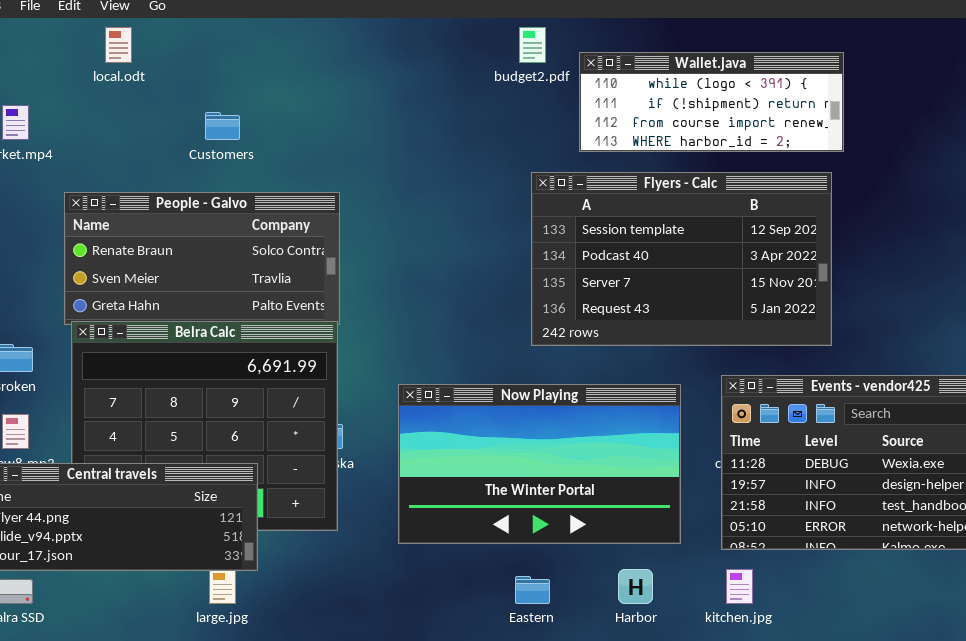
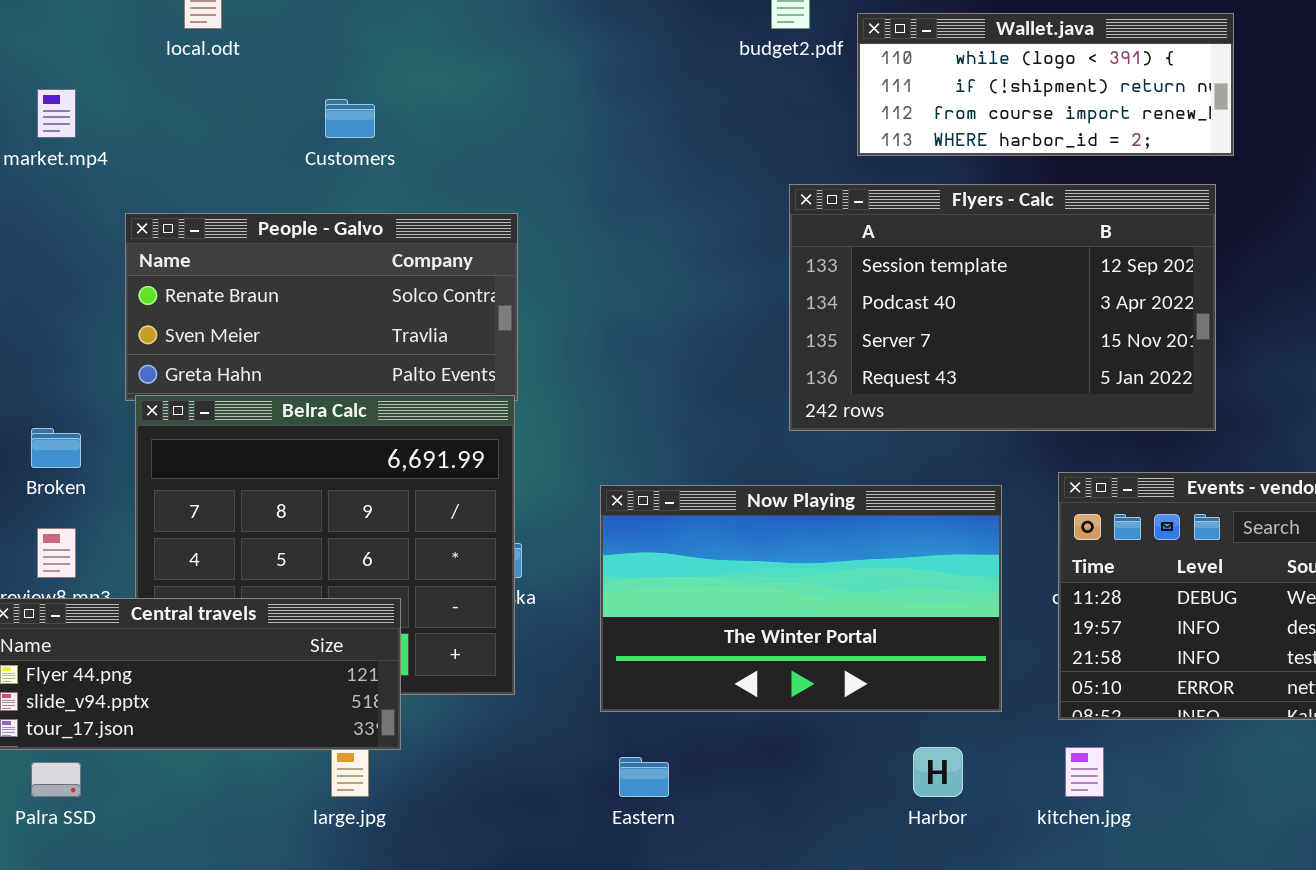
Eastern: [515,576,550,604] -> [619,757,669,797], moved

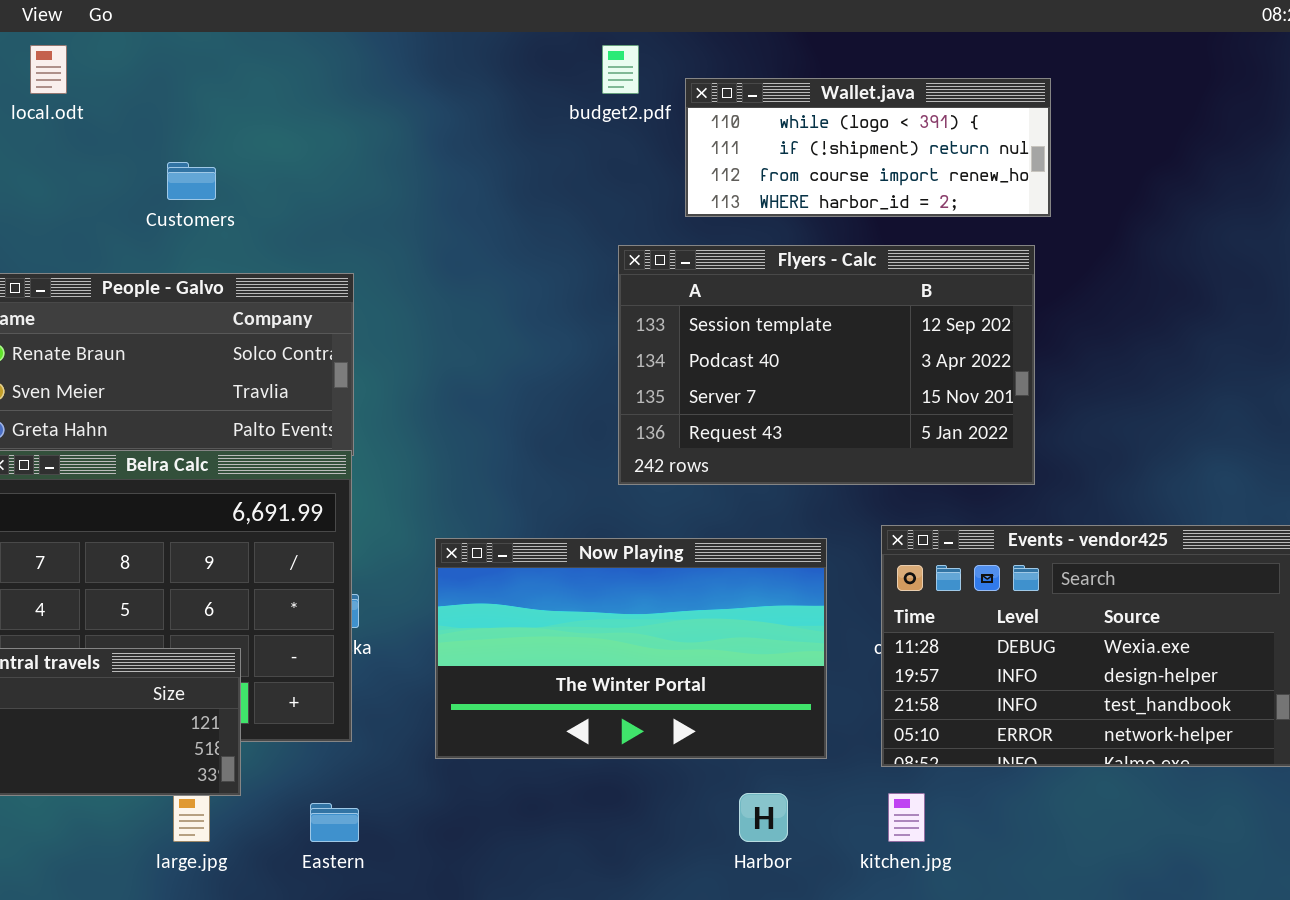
Eastern: [619,757,669,797] -> [310,803,359,842], moved

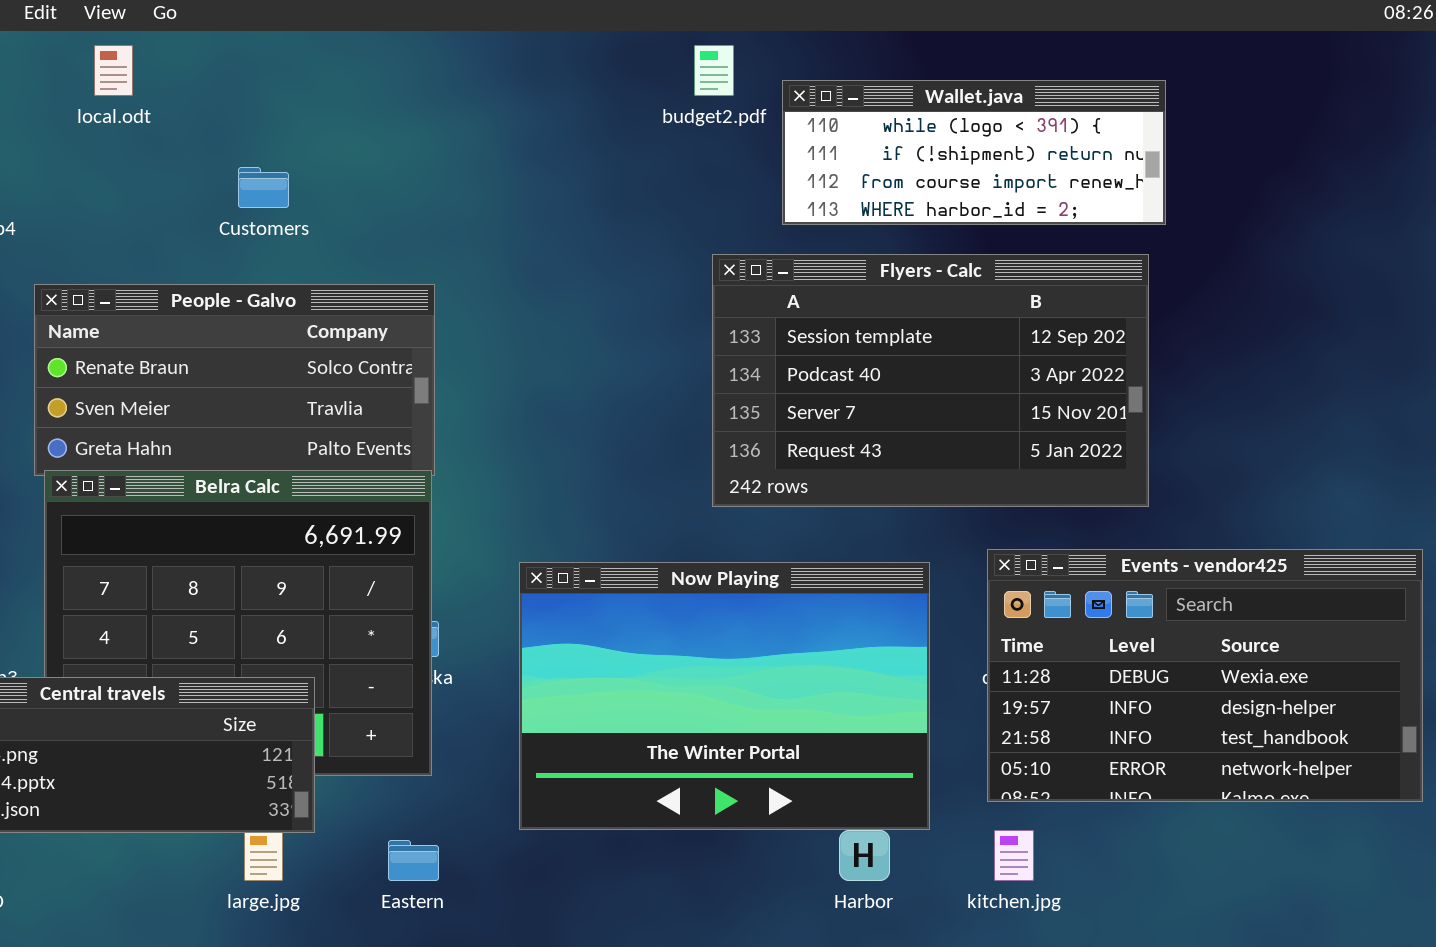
Now Playing: [435,538,827,759] -> [519,562,930,830], resized

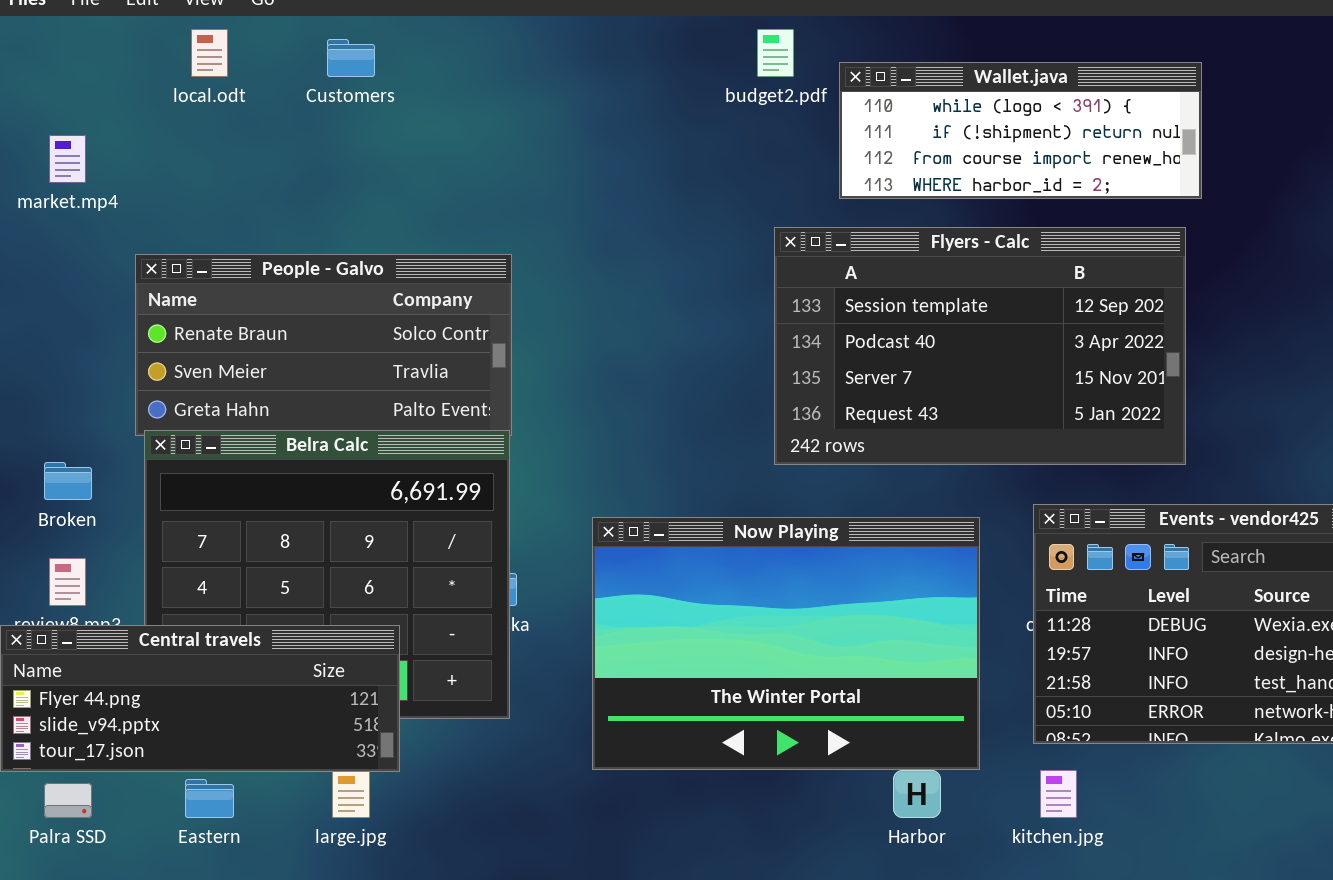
Customers: [238,167,289,208] -> [327,39,375,77], moved
Eastern: [388,840,439,881] -> [185,779,234,818], moved

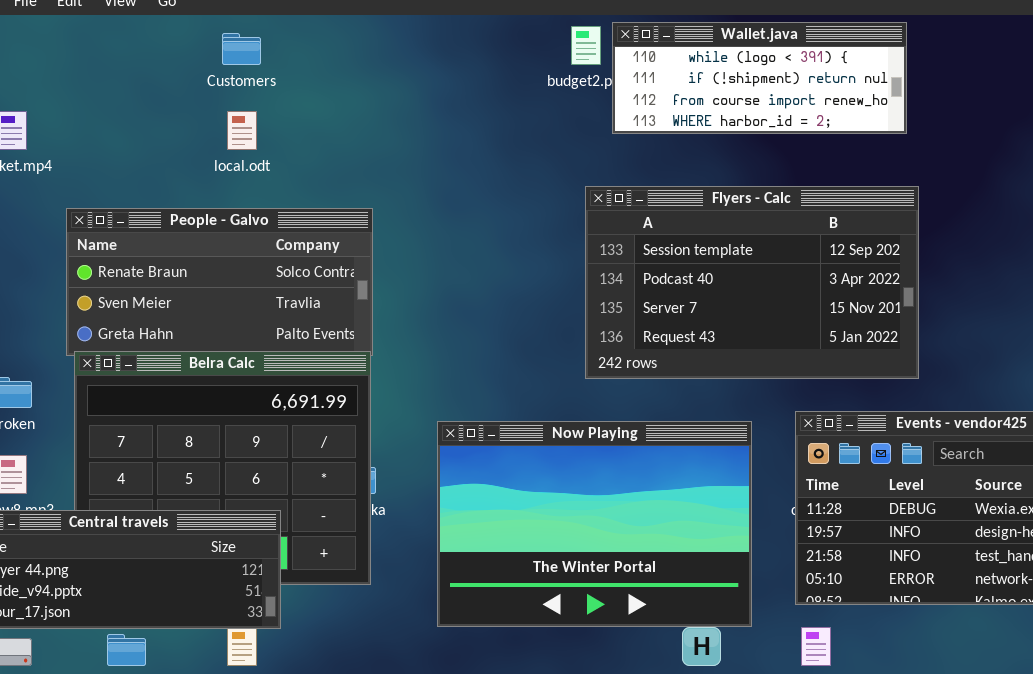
local.odt: [191,29,228,77] -> [227,111,257,150], moved
Wallet.java: [839,62,1202,199] -> [612,22,907,134], moved

